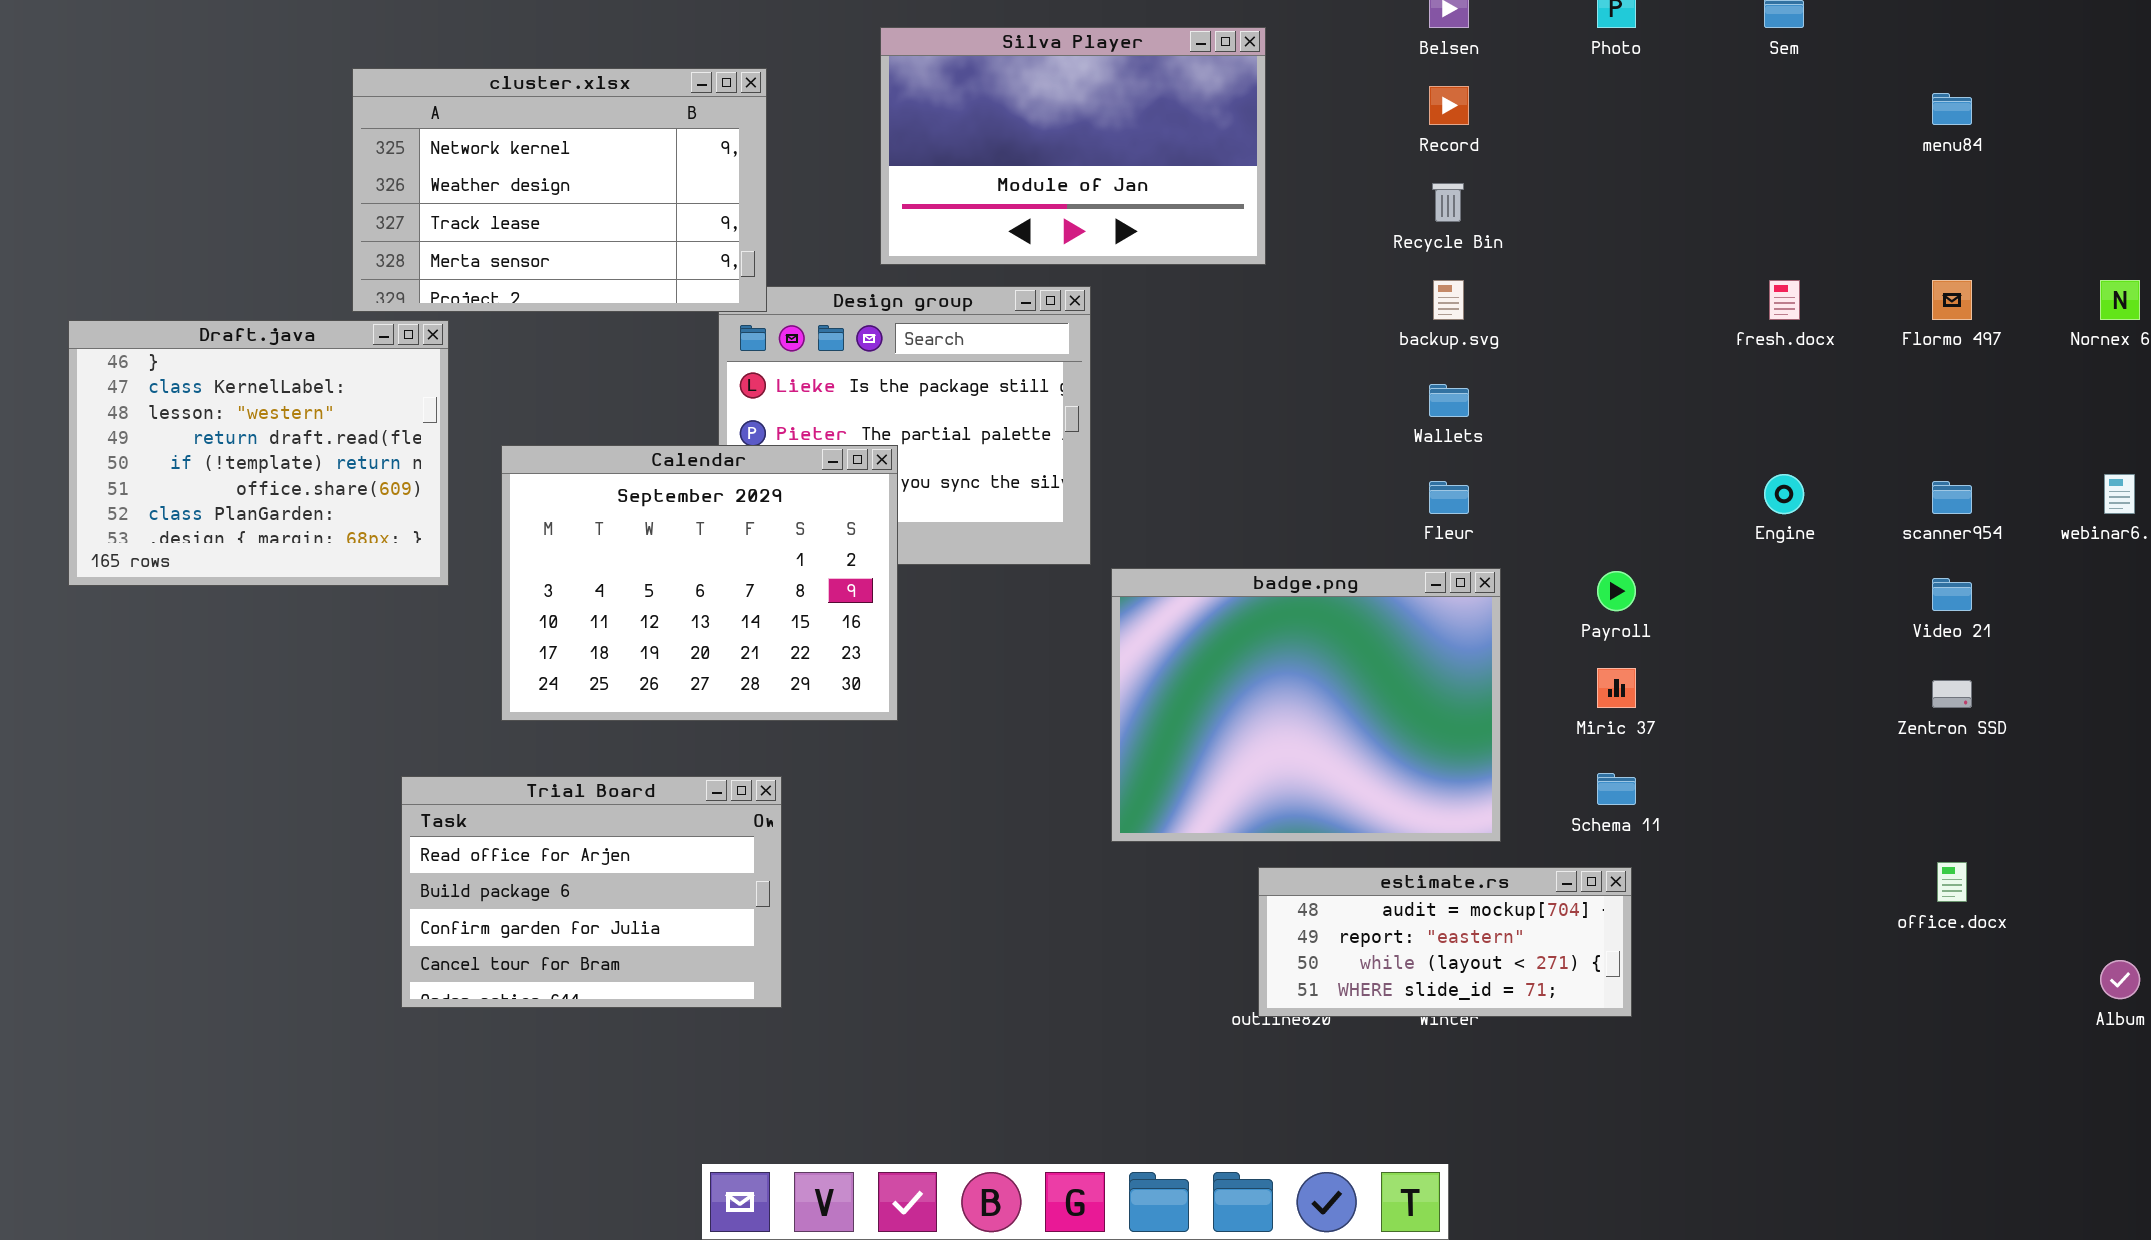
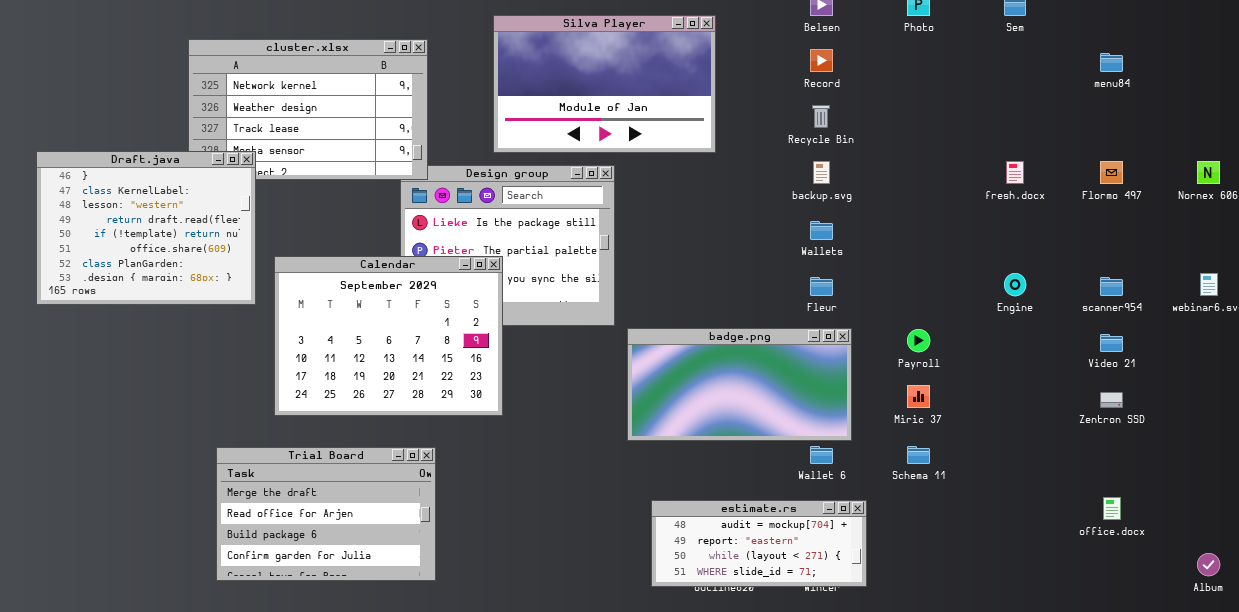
Draft.java: [68,320,449,586] -> [36,151,256,305], moved
badge.png: [1111,568,1501,842] -> [627,328,852,441], resized
Trial Board: [401,776,782,1008] -> [216,447,436,581], scrolled up 1 row
estimate.rs: [1258,867,1632,1017] -> [651,500,867,587], moved

